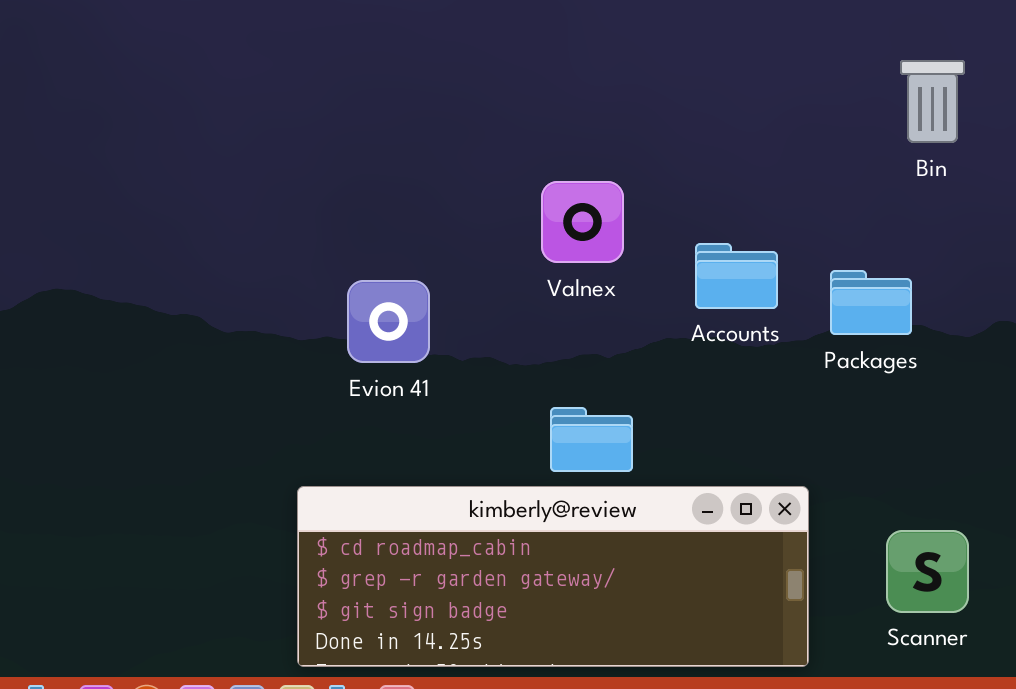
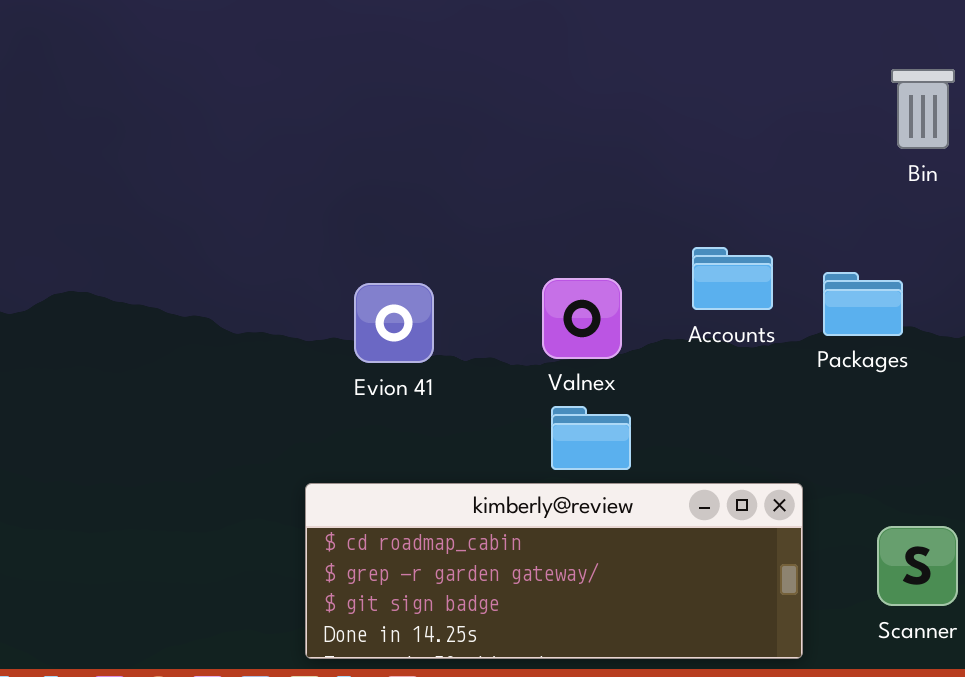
Valnex: [541,181,624,263] -> [542,278,622,359], moved

